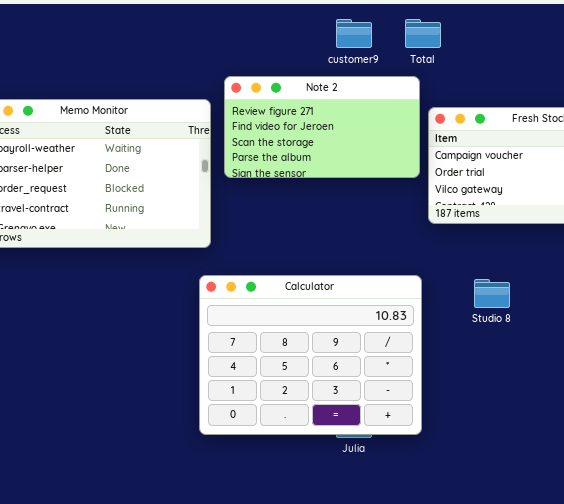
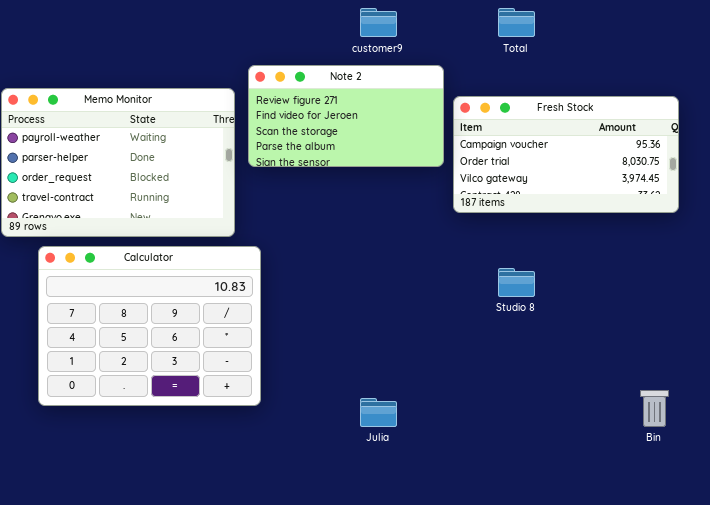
Total: [405,19,441,48] -> [498,8,535,37], moved
Calculator: [199,275,422,435] -> [38,246,261,406], moved

